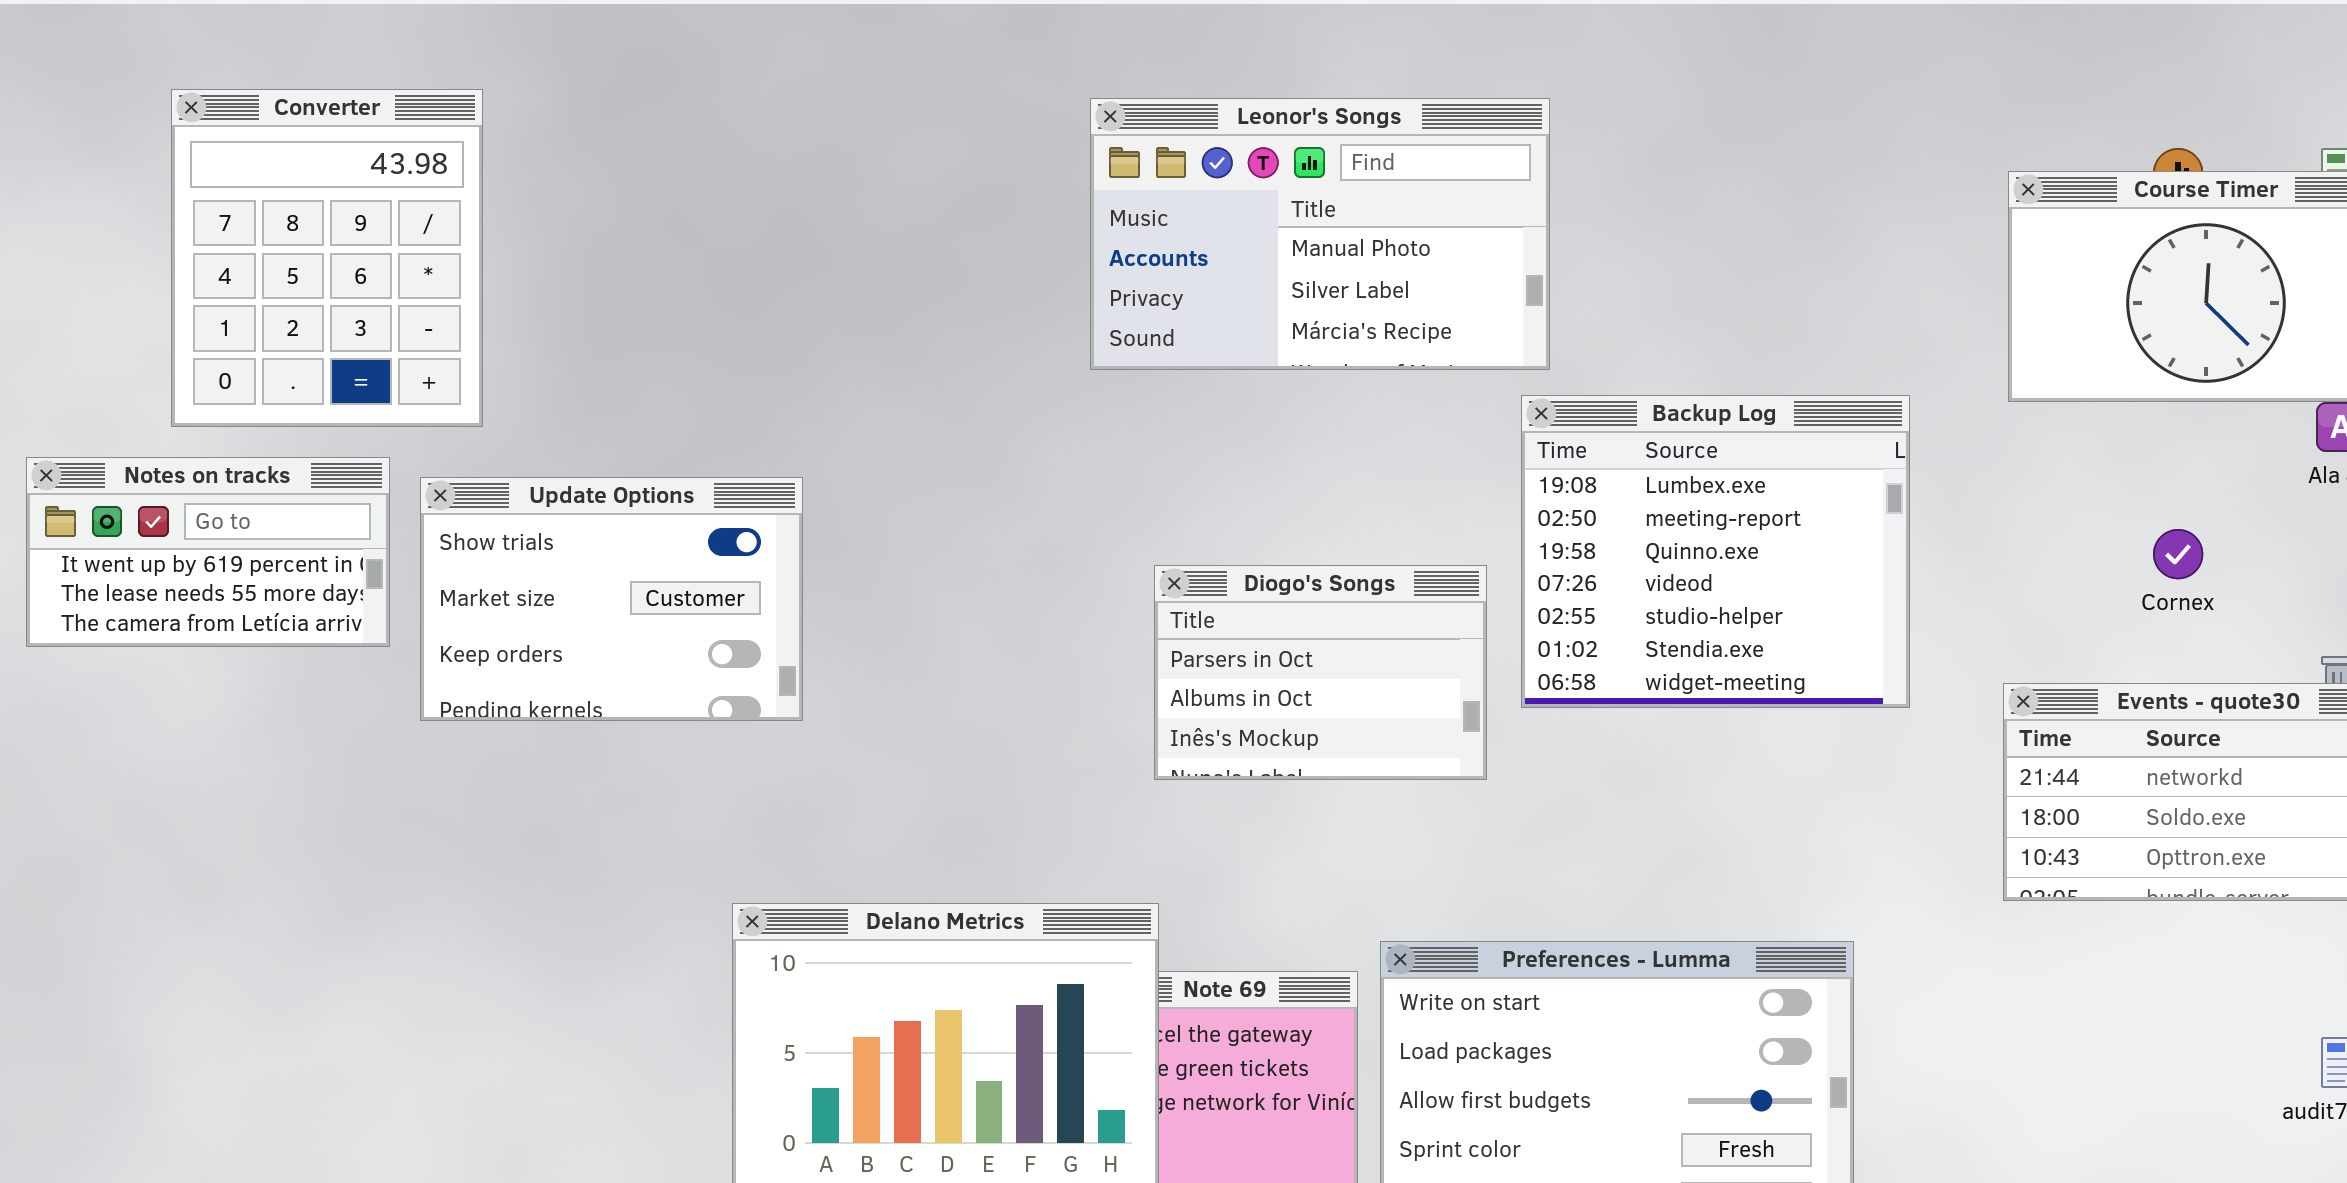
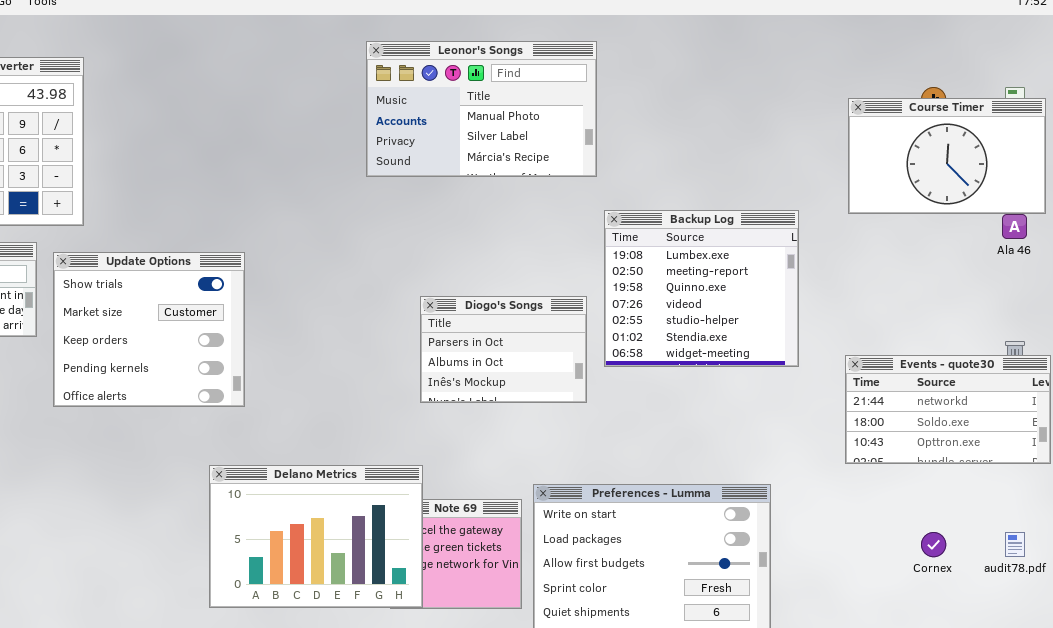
Leonor's Songs: [1090,98,1550,370] -> [366,41,597,177], moved
Update Options: [420,477,803,721] -> [53,252,245,407], resized
Cornex: [2153,529,2203,579] -> [921,532,946,557], moved

